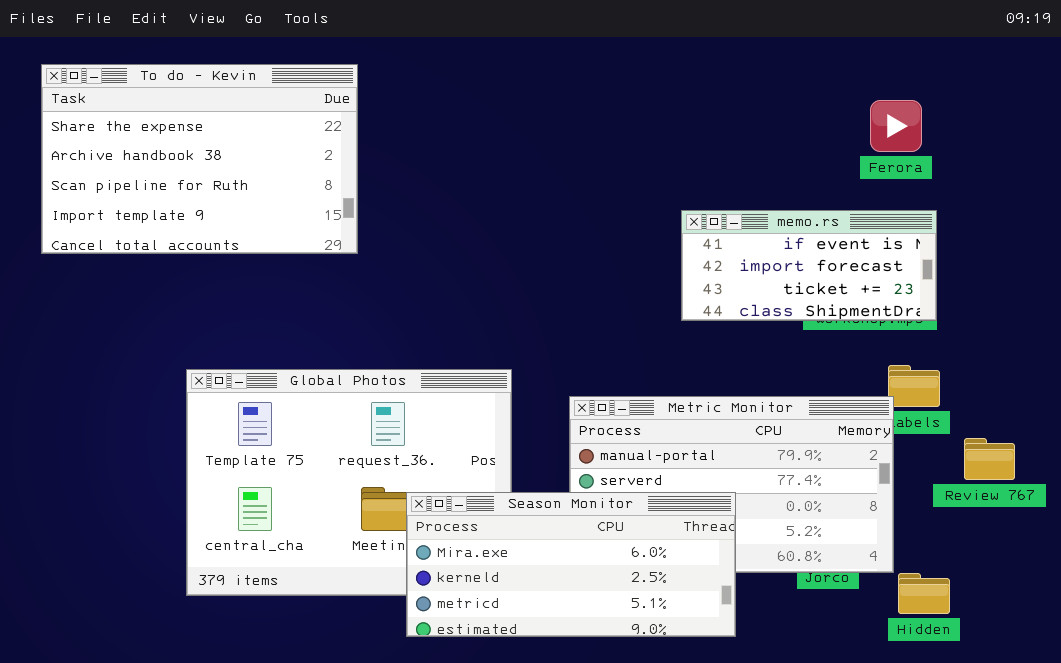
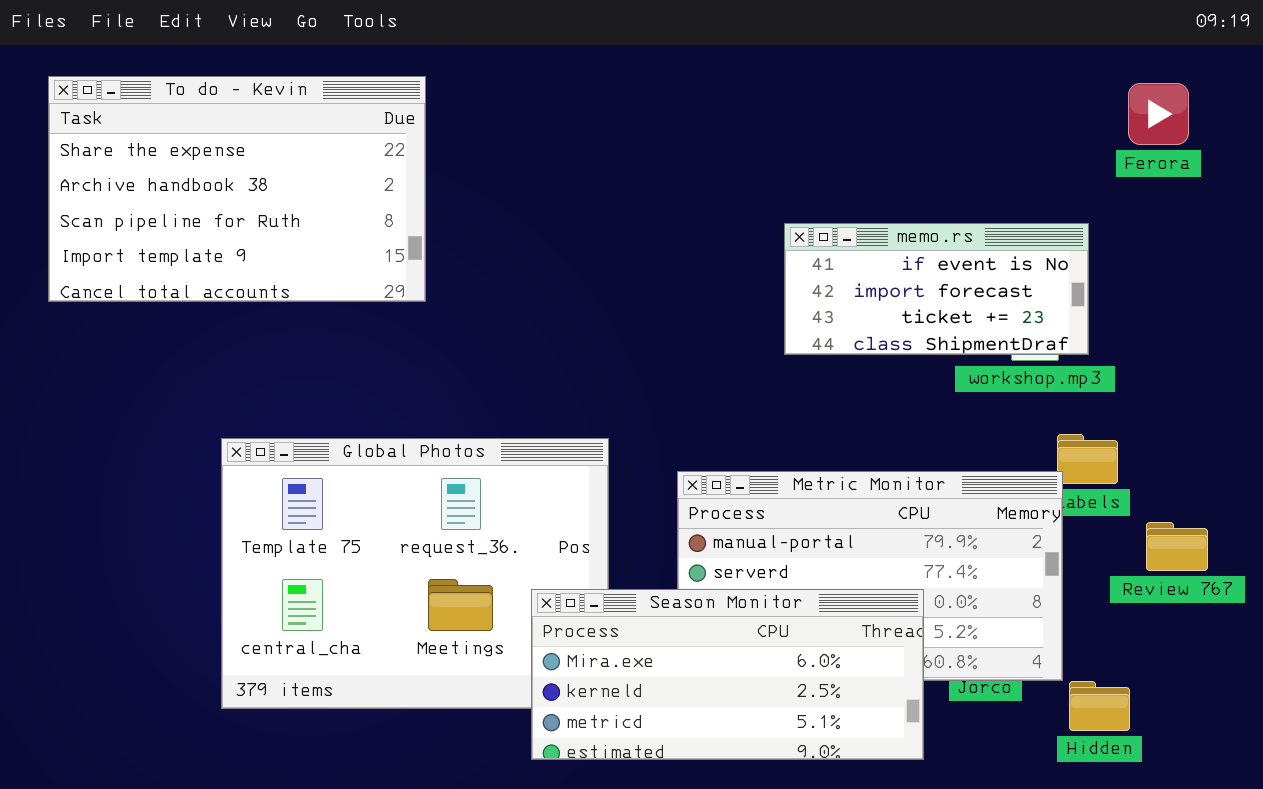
Ferora: [870,100,922,152] -> [1128,83,1189,145], moved
memo.rs: [681,210,937,321] -> [784,223,1089,355], moved
Season Monitor: [406,492,736,637] -> [531,589,924,760], moved

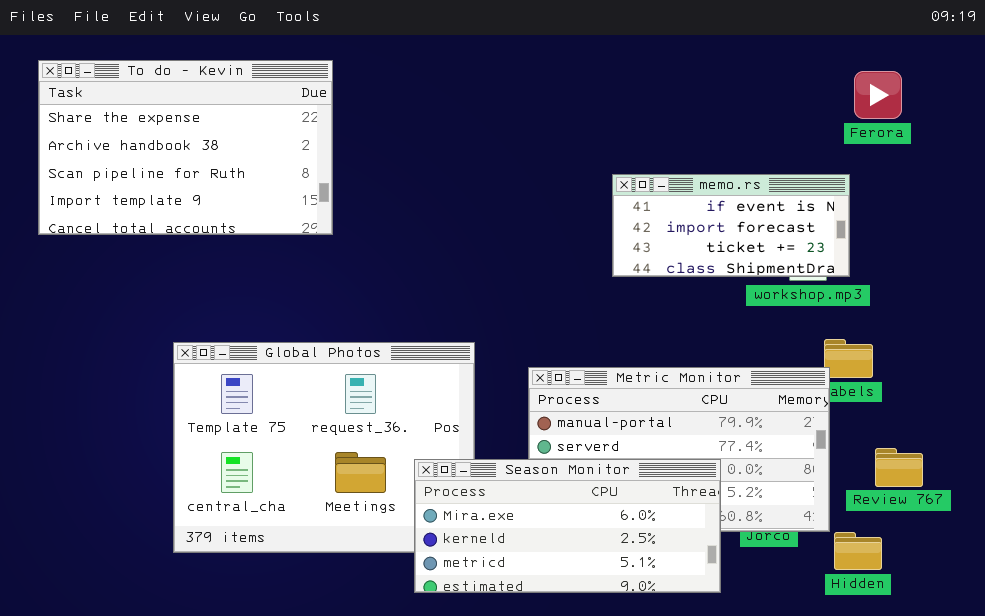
Ferora: [1128,83,1189,145] -> [854,71,902,119], moved
Review 767: [1146,522,1208,571] -> [875,448,923,487], moved

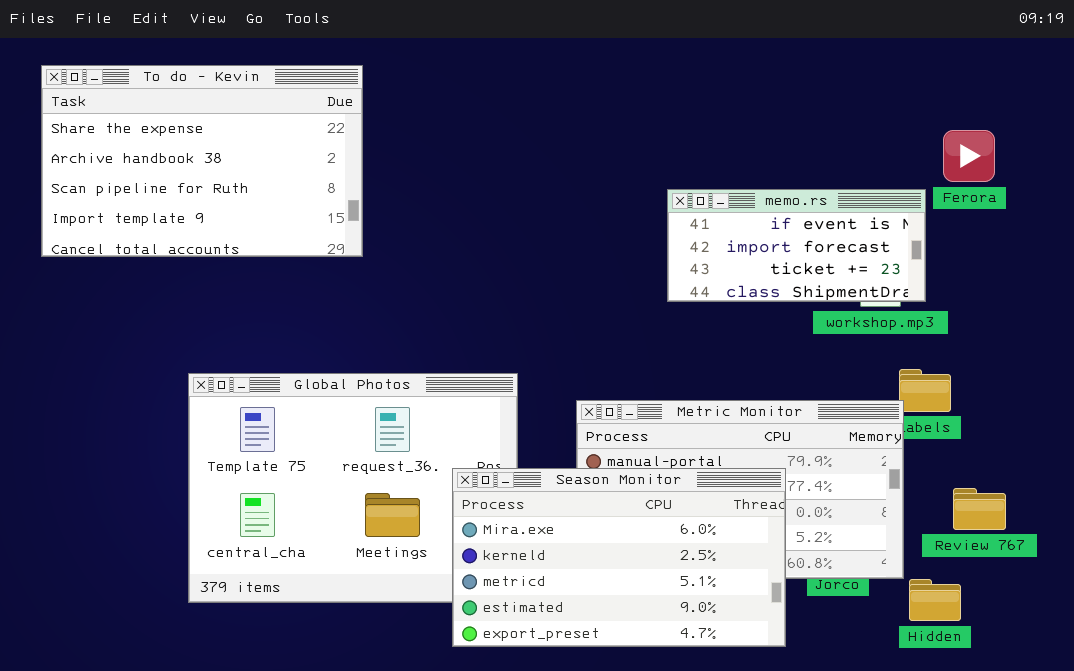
Ferora: [854,71,902,119] -> [943,130,995,182], moved
Season Monitor: [414,459,721,593] -> [452,468,786,647], resized

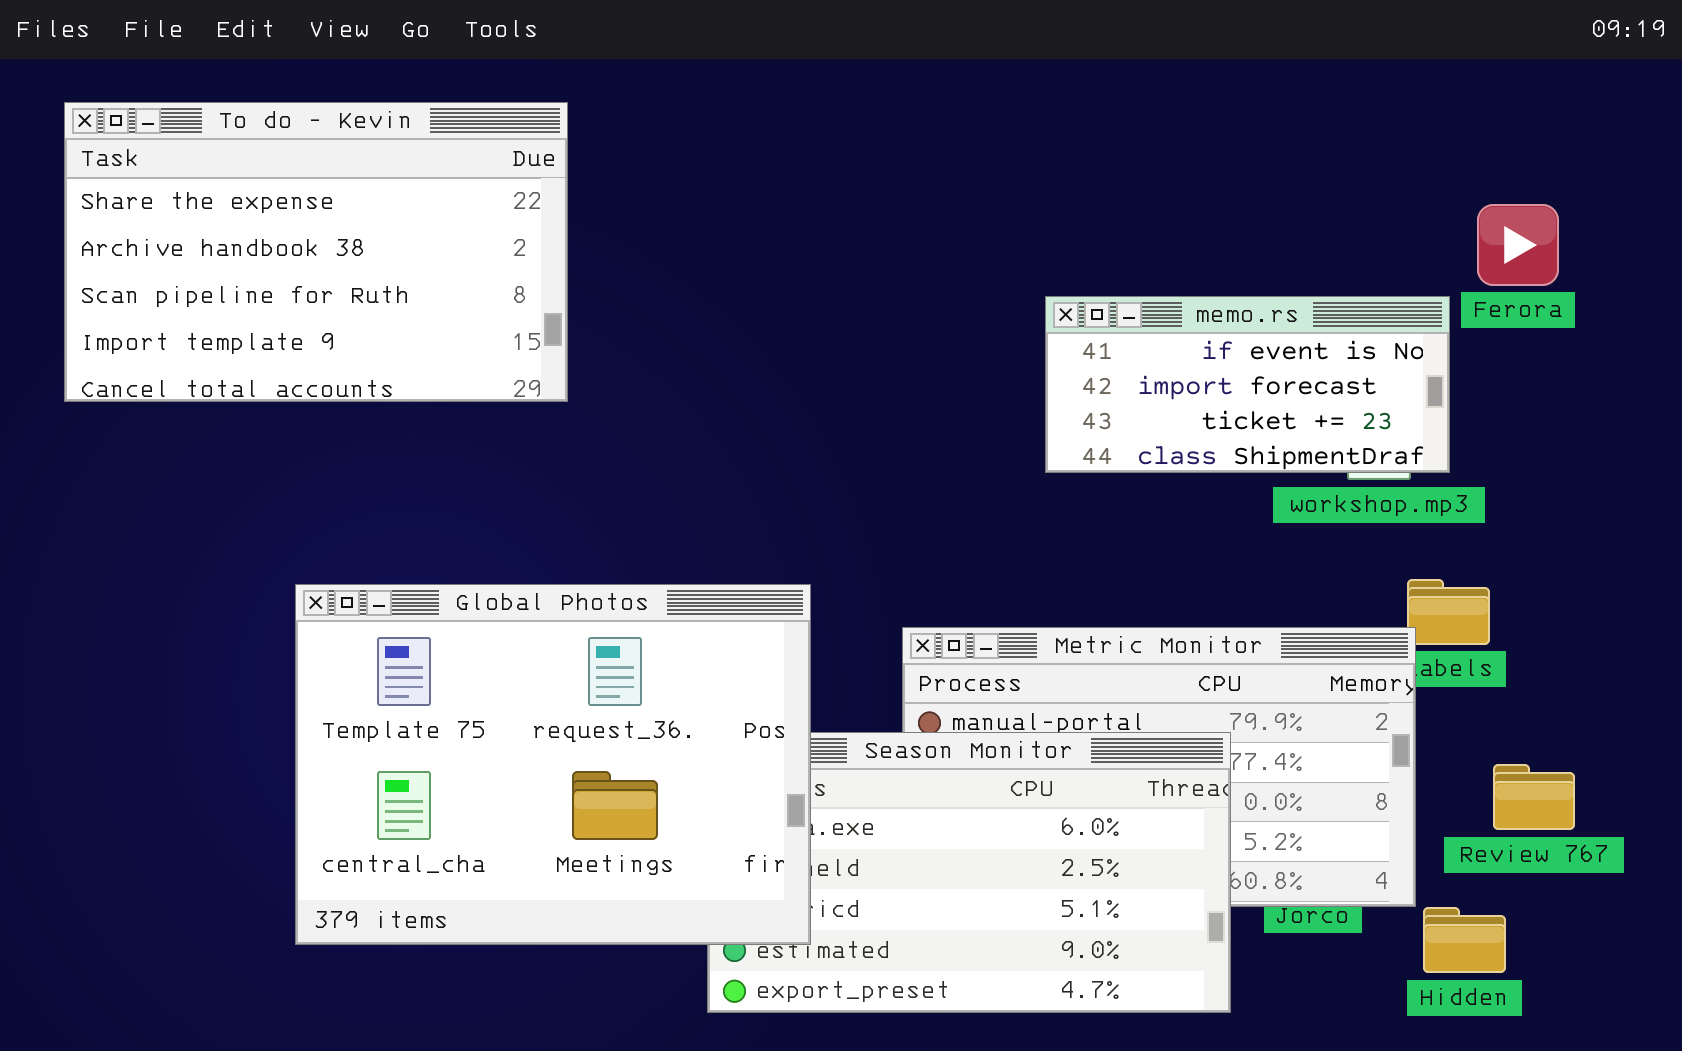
Global Photos: [188,373,518,603] -> [295,584,811,945], raised

